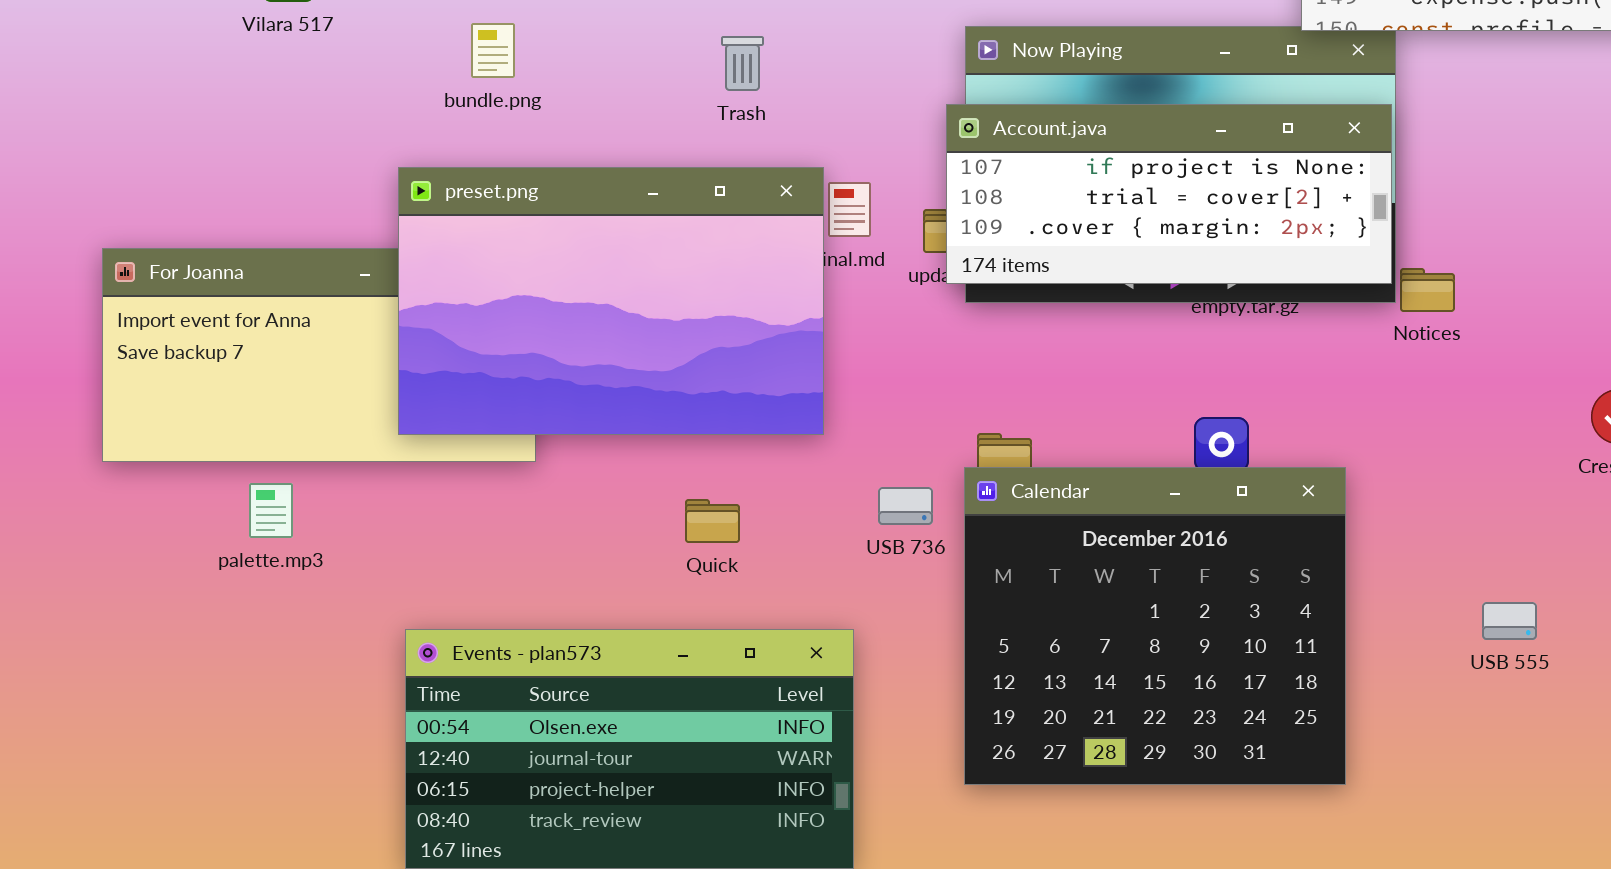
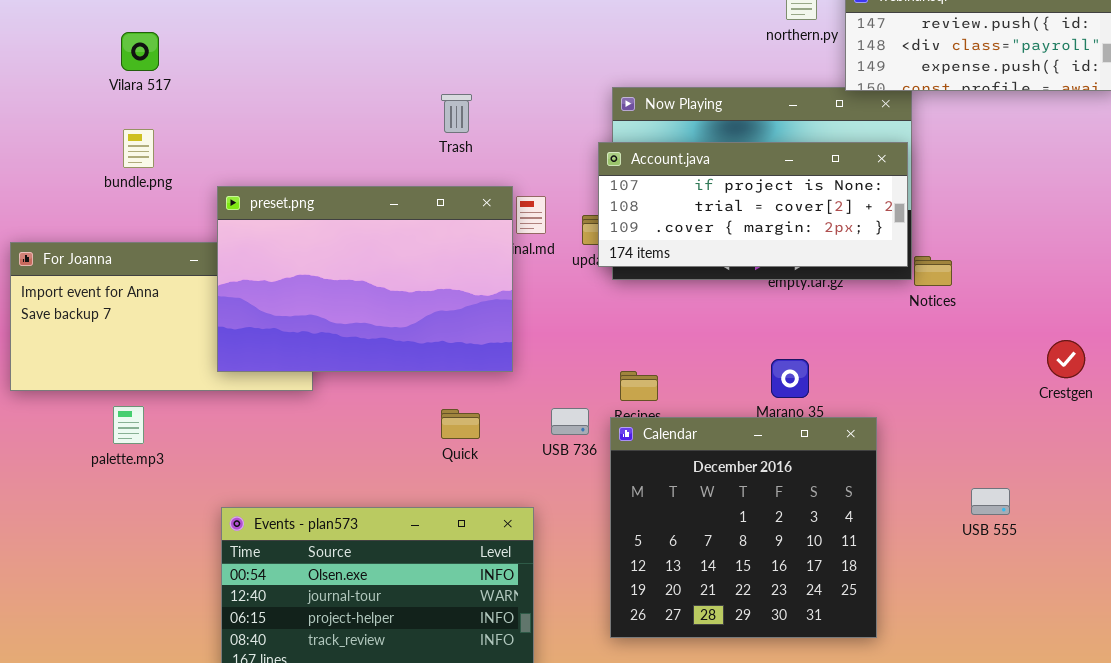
bundle.png: [471,23,515,78] -> [123,129,154,168], moved
Calendar: [964,467,1346,785] -> [610,417,877,638], moved
Quick: [685,499,740,543] -> [441,409,480,439], moved

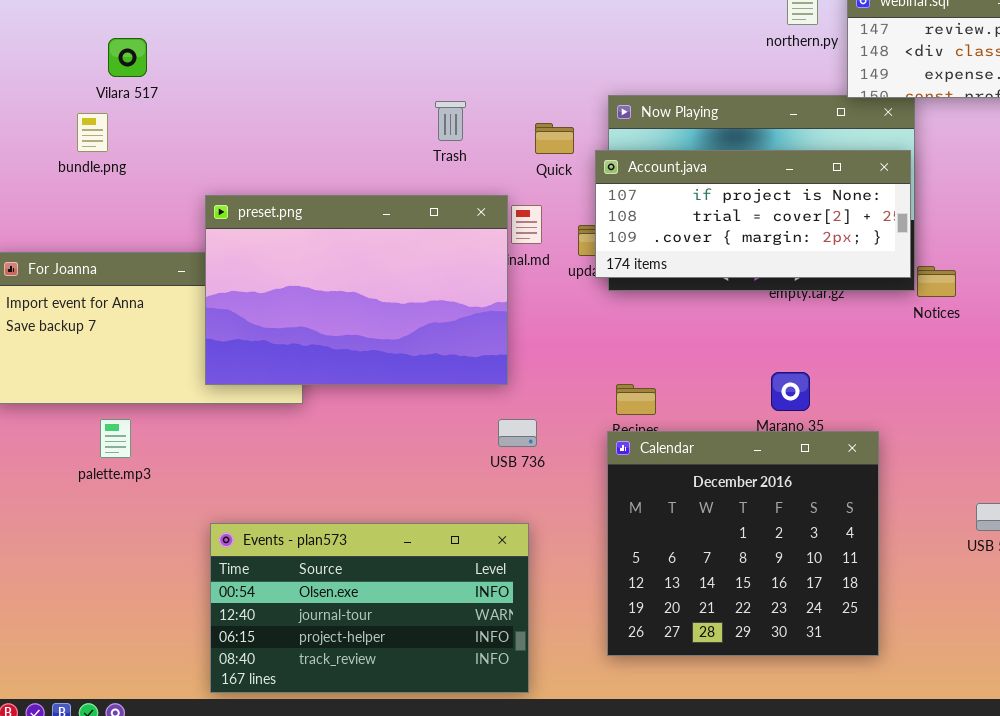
bundle.png: [123,129,154,168] -> [77,113,108,152], moved
USB 736: [551,408,589,435] -> [498,419,537,447], moved
Quick: [441,409,480,439] -> [535,123,574,154], moved

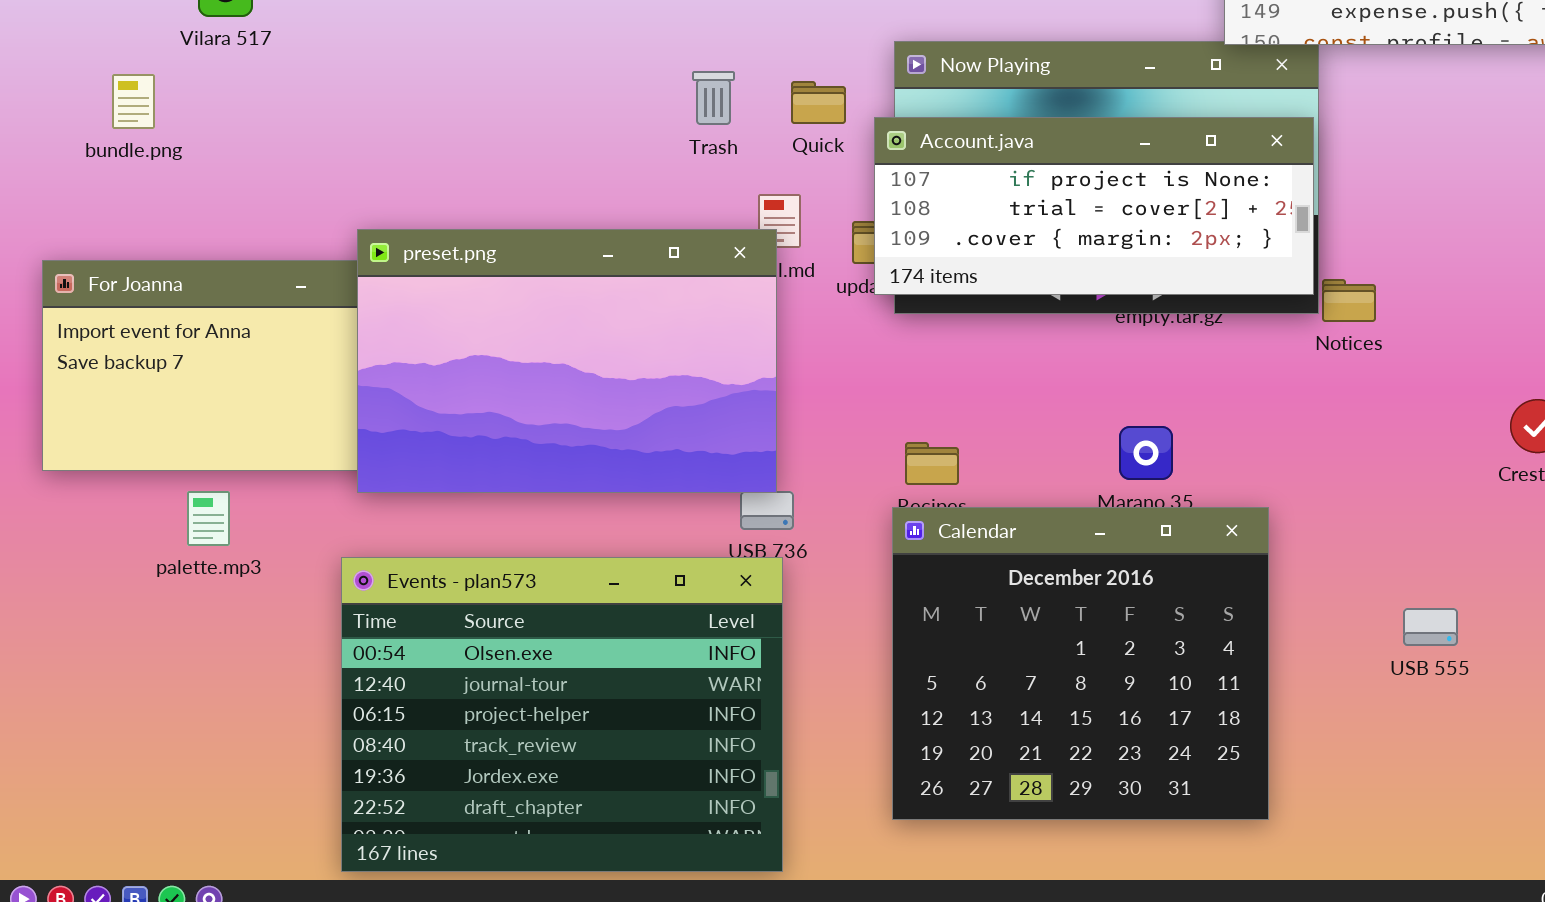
Trash: [435,101,466,141] -> [692,71,735,125], moved
bundle.png: [77,113,108,152] -> [112,74,155,129], moved
preset.png: [205,195,508,385] -> [357,229,777,493], moved
Events - plan573: [210,523,529,693] -> [341,557,783,872], resized

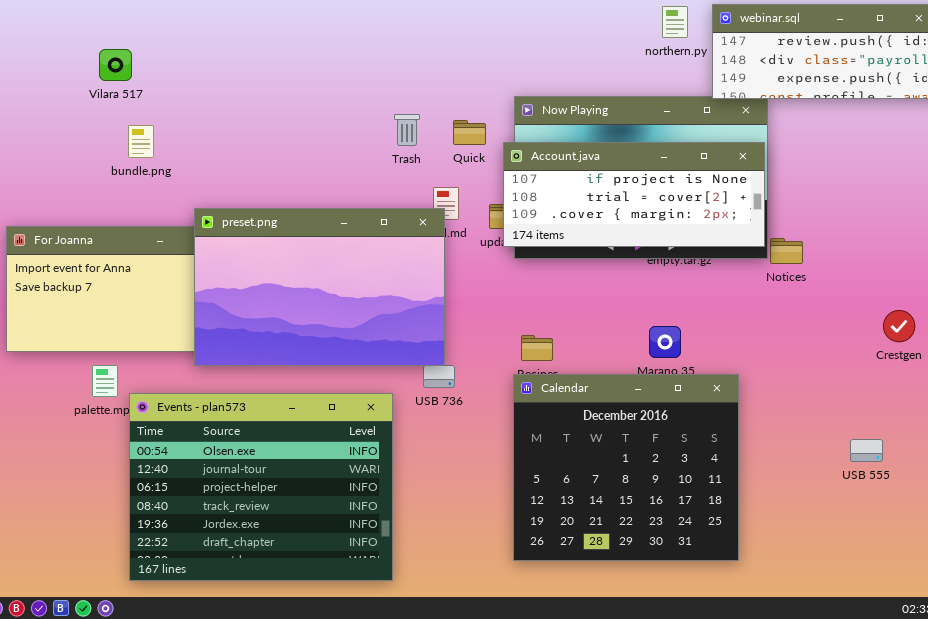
bundle.png: [112,74,155,129] -> [128,125,154,158], moved
Events - plan573: [341,557,783,872] -> [129,393,393,581], moved
USB 555: [1403,608,1458,646] -> [850,439,883,462], moved

